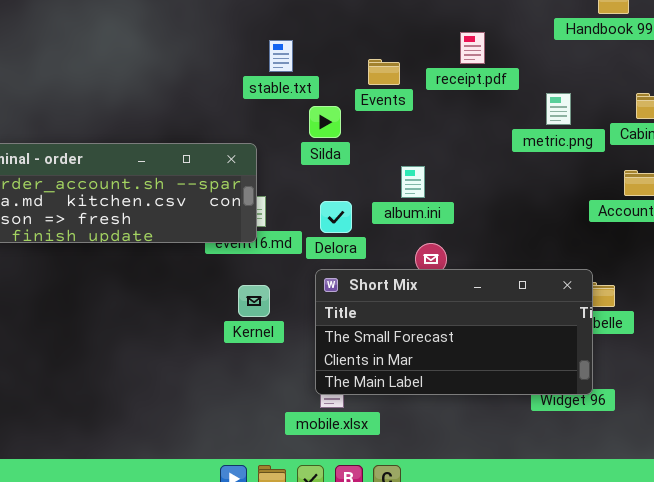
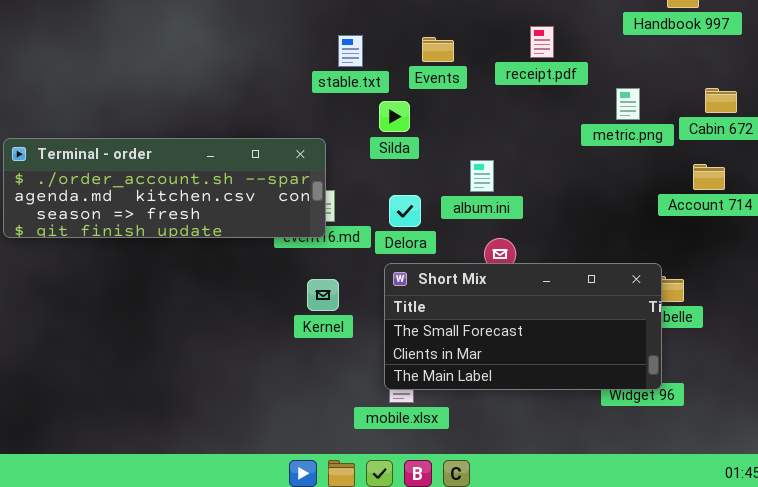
Events: [368,59,400,85] -> [422,37,454,62], moved

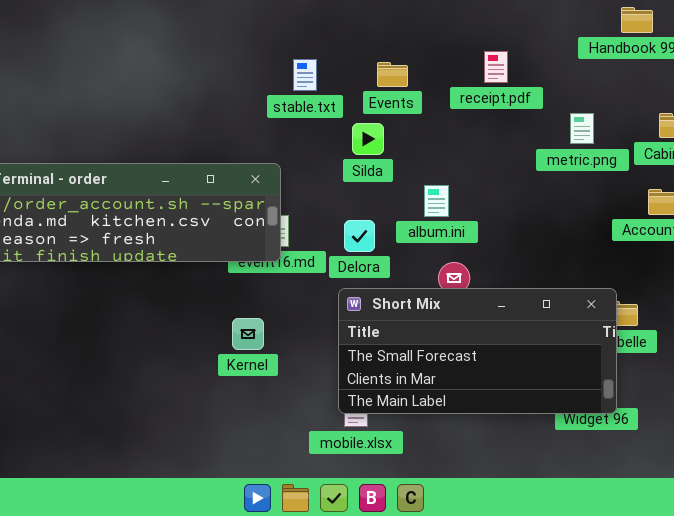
Silda: [379,101,410,132] -> [352,123,384,155], moved
Kernel: [307,279,339,311] -> [232,318,264,350], moved

